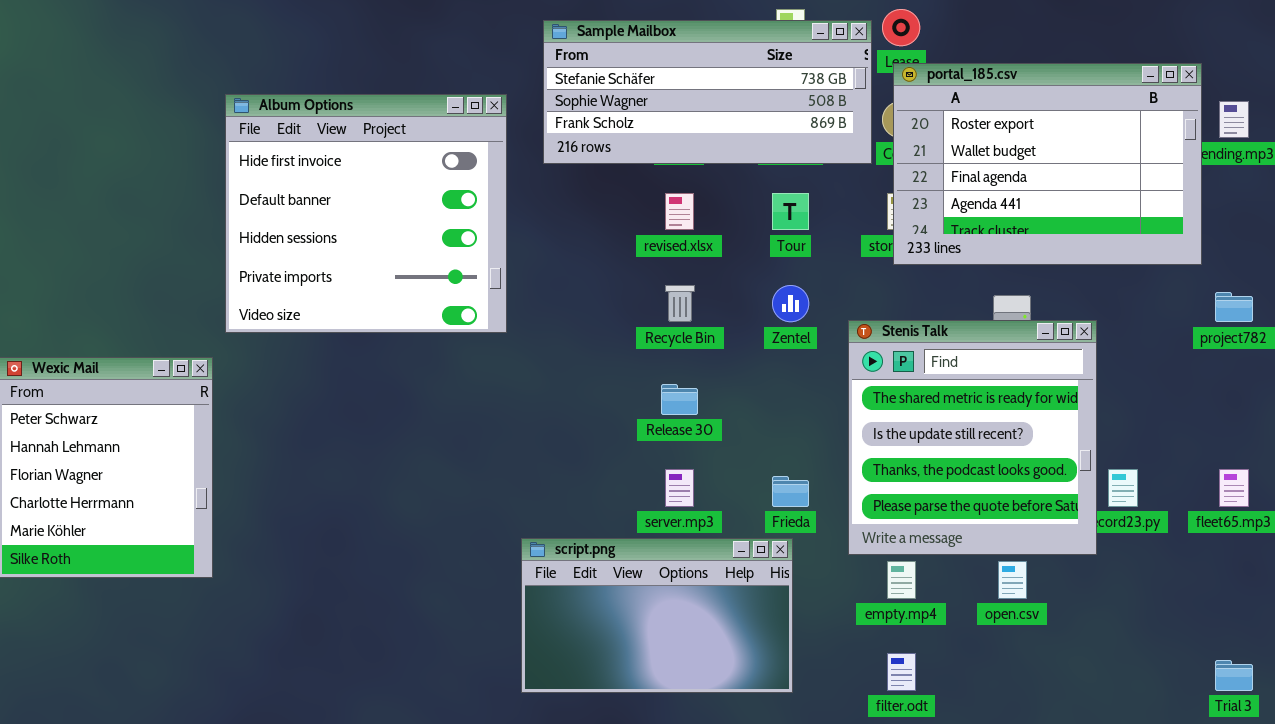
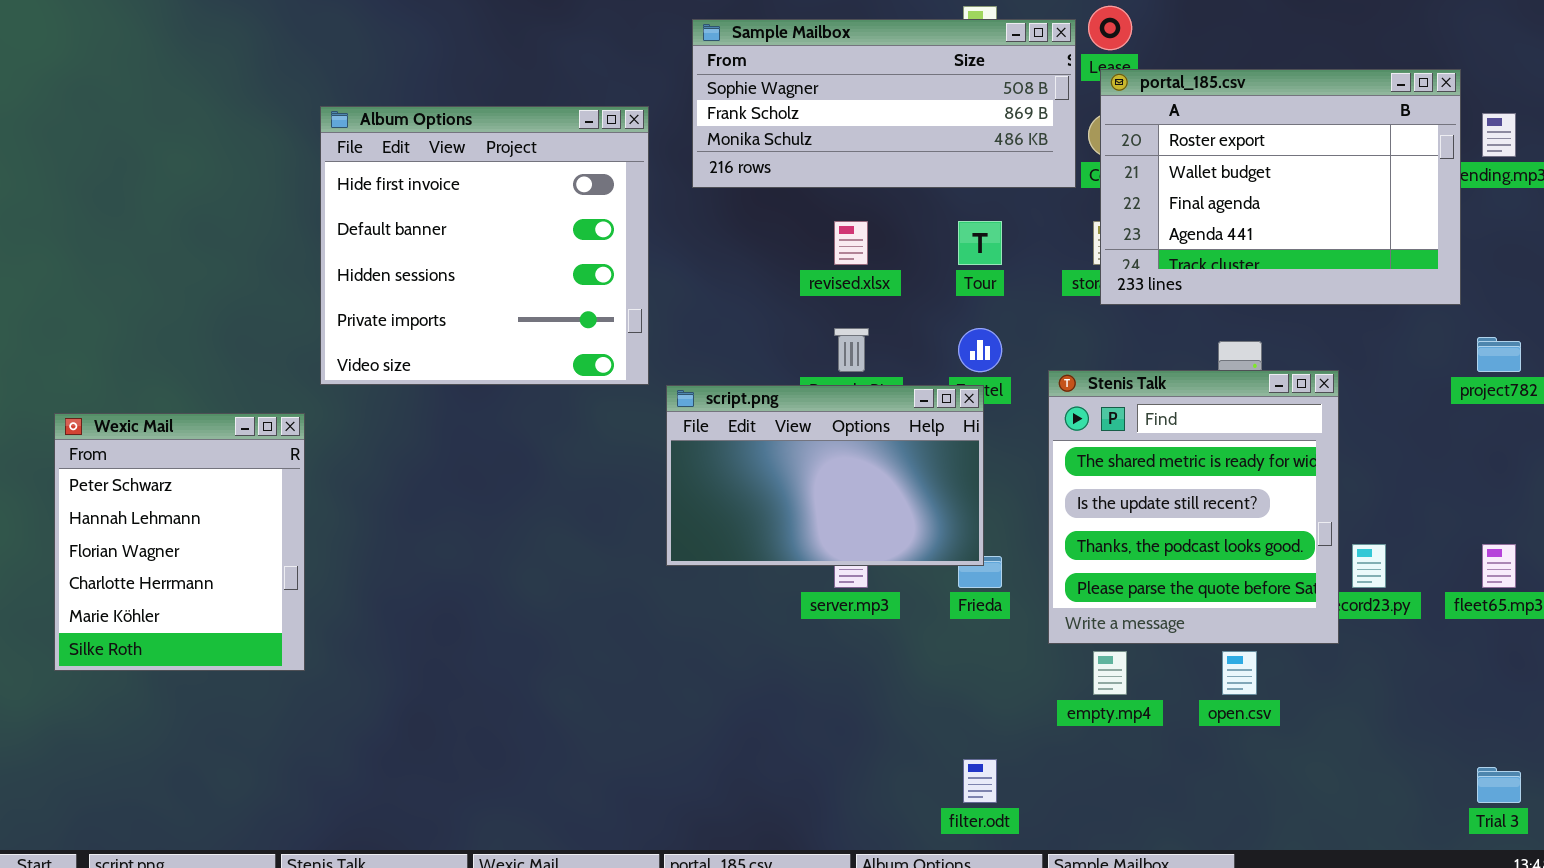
Sample Mailbox: [543,20,872,164] -> [692,19,1076,188], scrolled down 1 row
script.png: [521,538,793,693] -> [666,385,984,566], moved
filter.odt: [887,653,916,691] -> [963,759,997,803], moved

